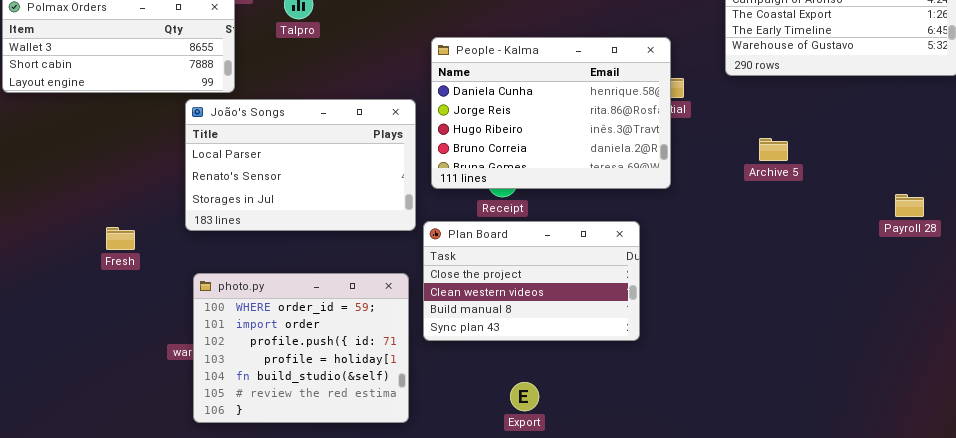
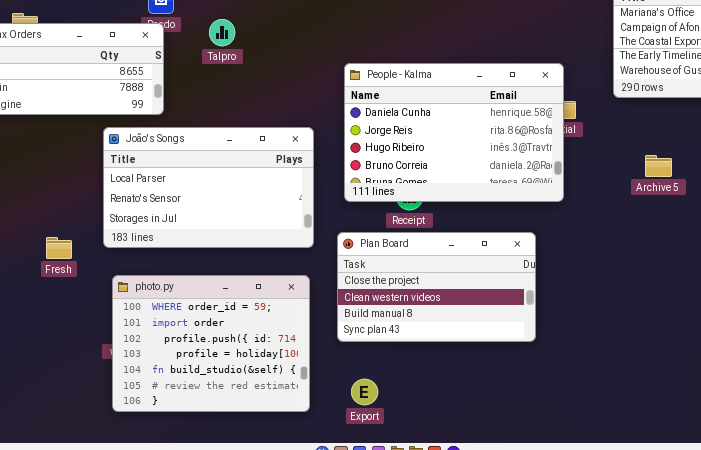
João's Songs: [185,99,416,231] -> [103,127,314,248], moved
photo.py: [193,273,409,423] -> [112,275,310,412], moved
Export: [510,382,539,411] -> [351,379,378,405], moved

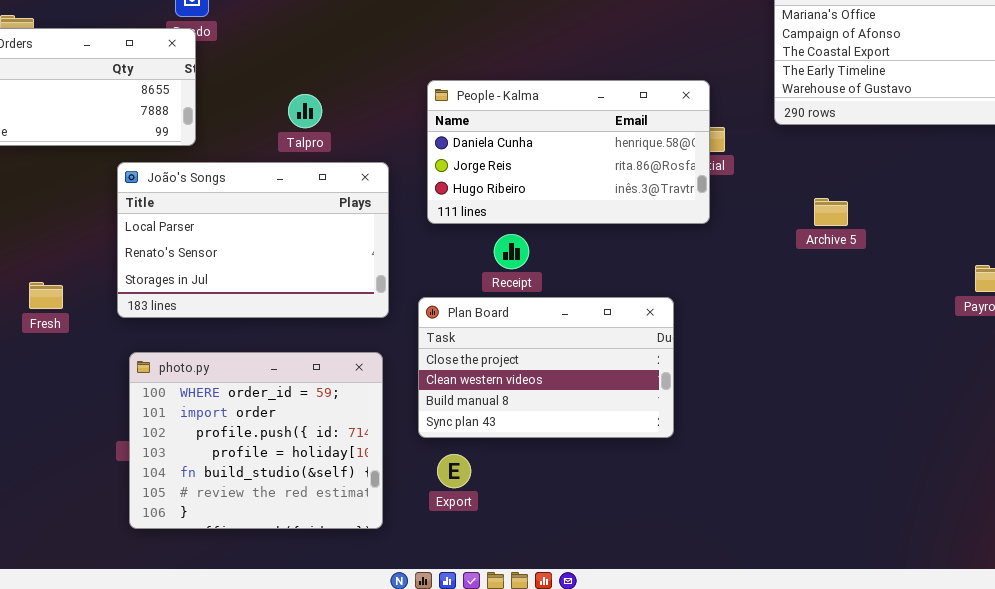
Talpro: [209,19,235,46] -> [288,94,322,128], moved
People - Kalma: [344,63,564,202] -> [427,80,710,224], resized
Fresh: [46,237,72,259] -> [29,282,63,309], moved
Export: [351,379,378,405] -> [437,454,471,488], moved

